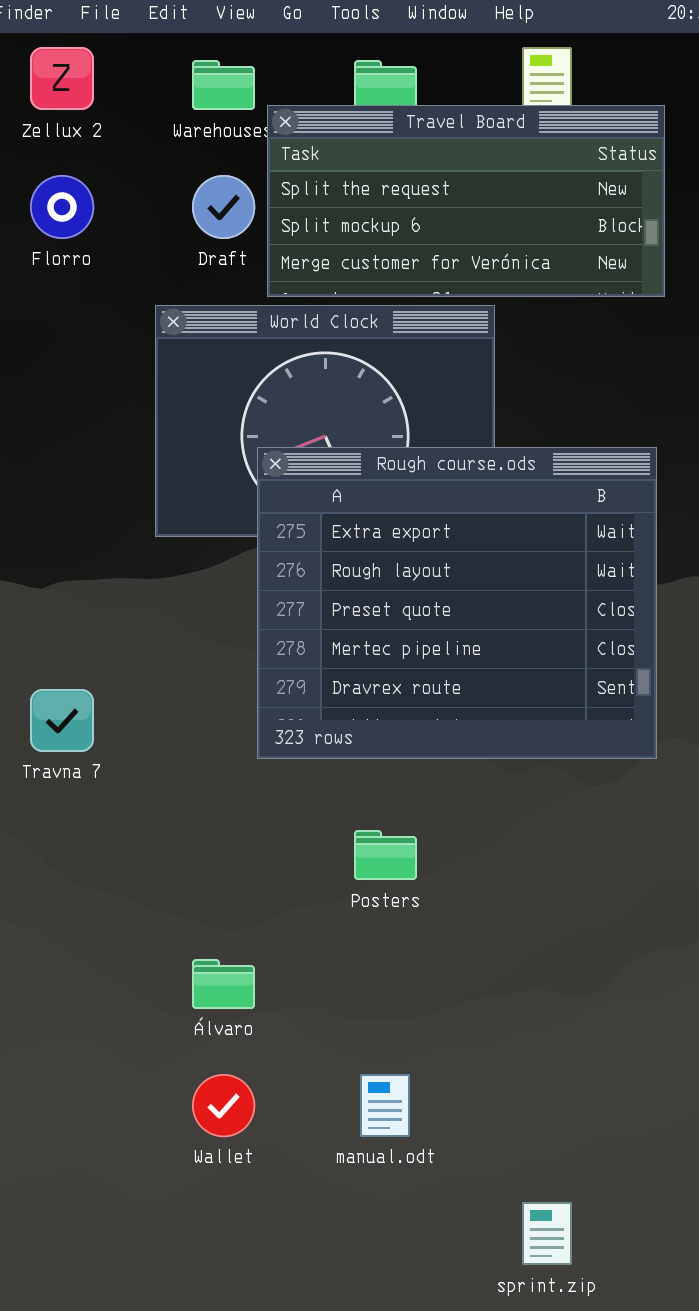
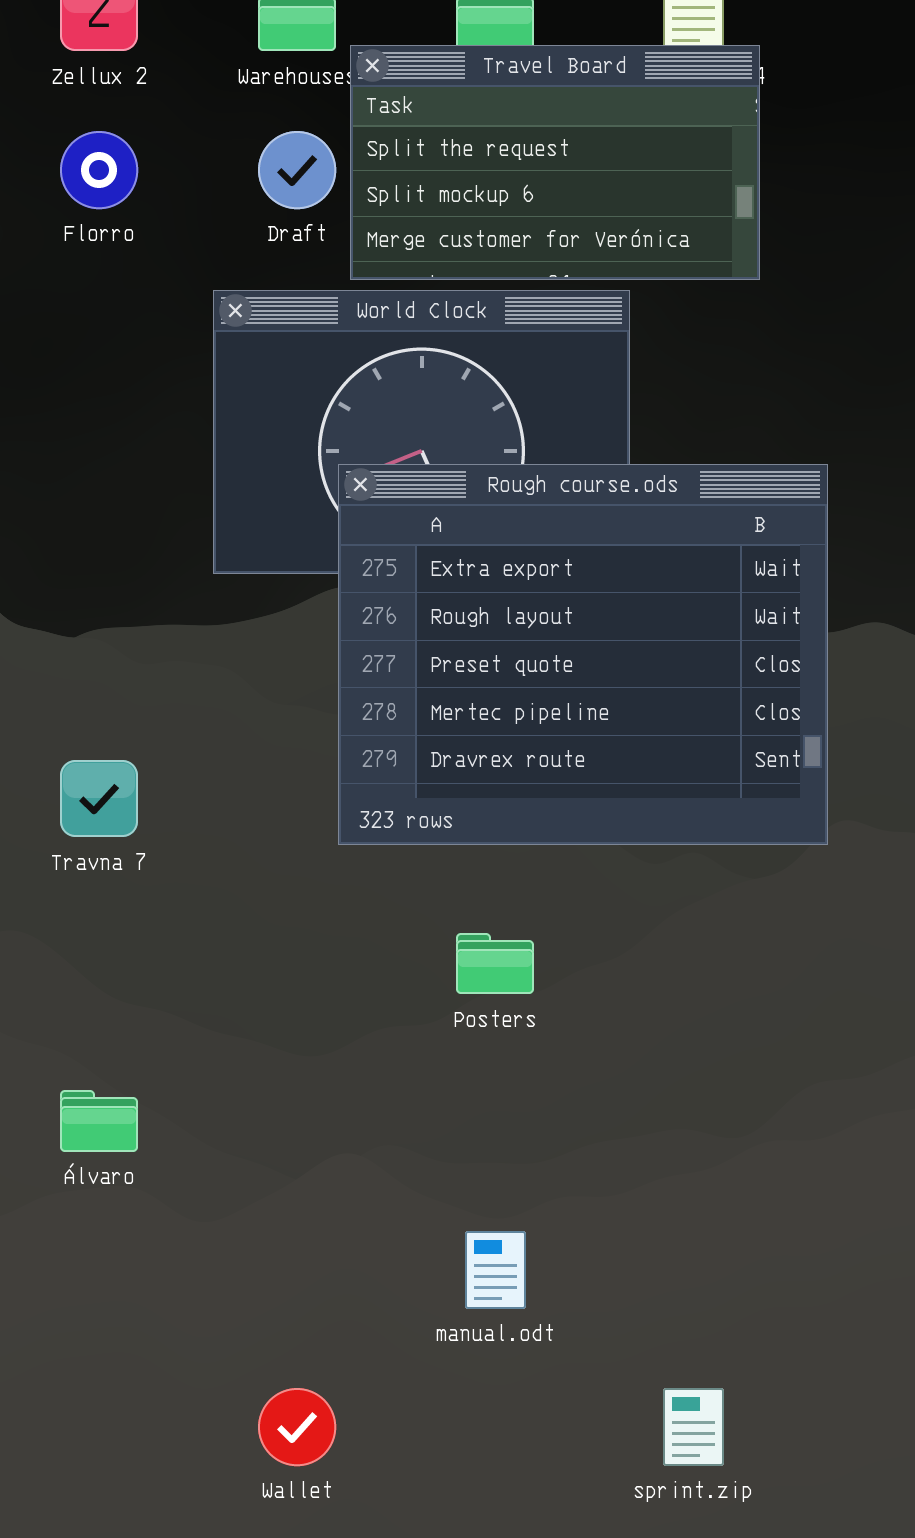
Travel Board: [267,105,665,297] -> [350,45,760,280], resized
Álvaro: [192,959,255,1009] -> [60,1090,138,1152], moved
Wallet: [192,1074,255,1137] -> [258,1388,336,1466], moved

